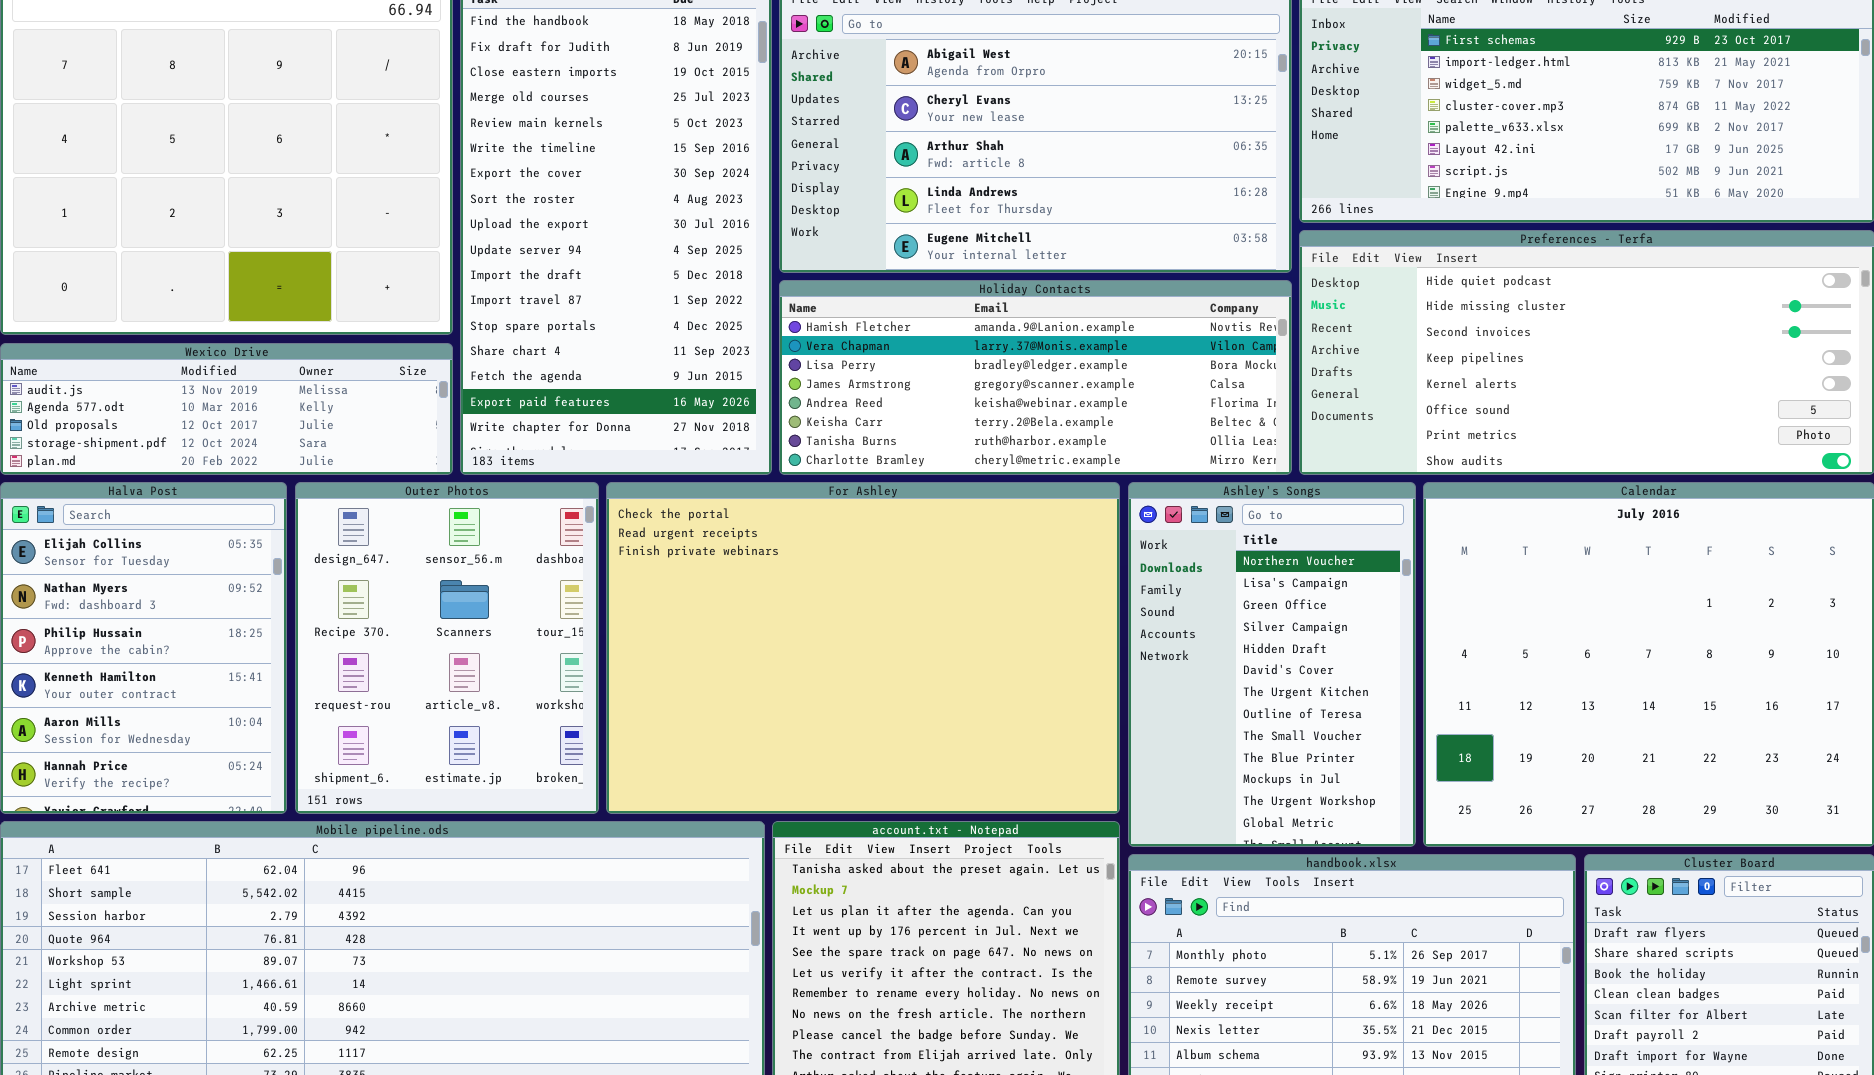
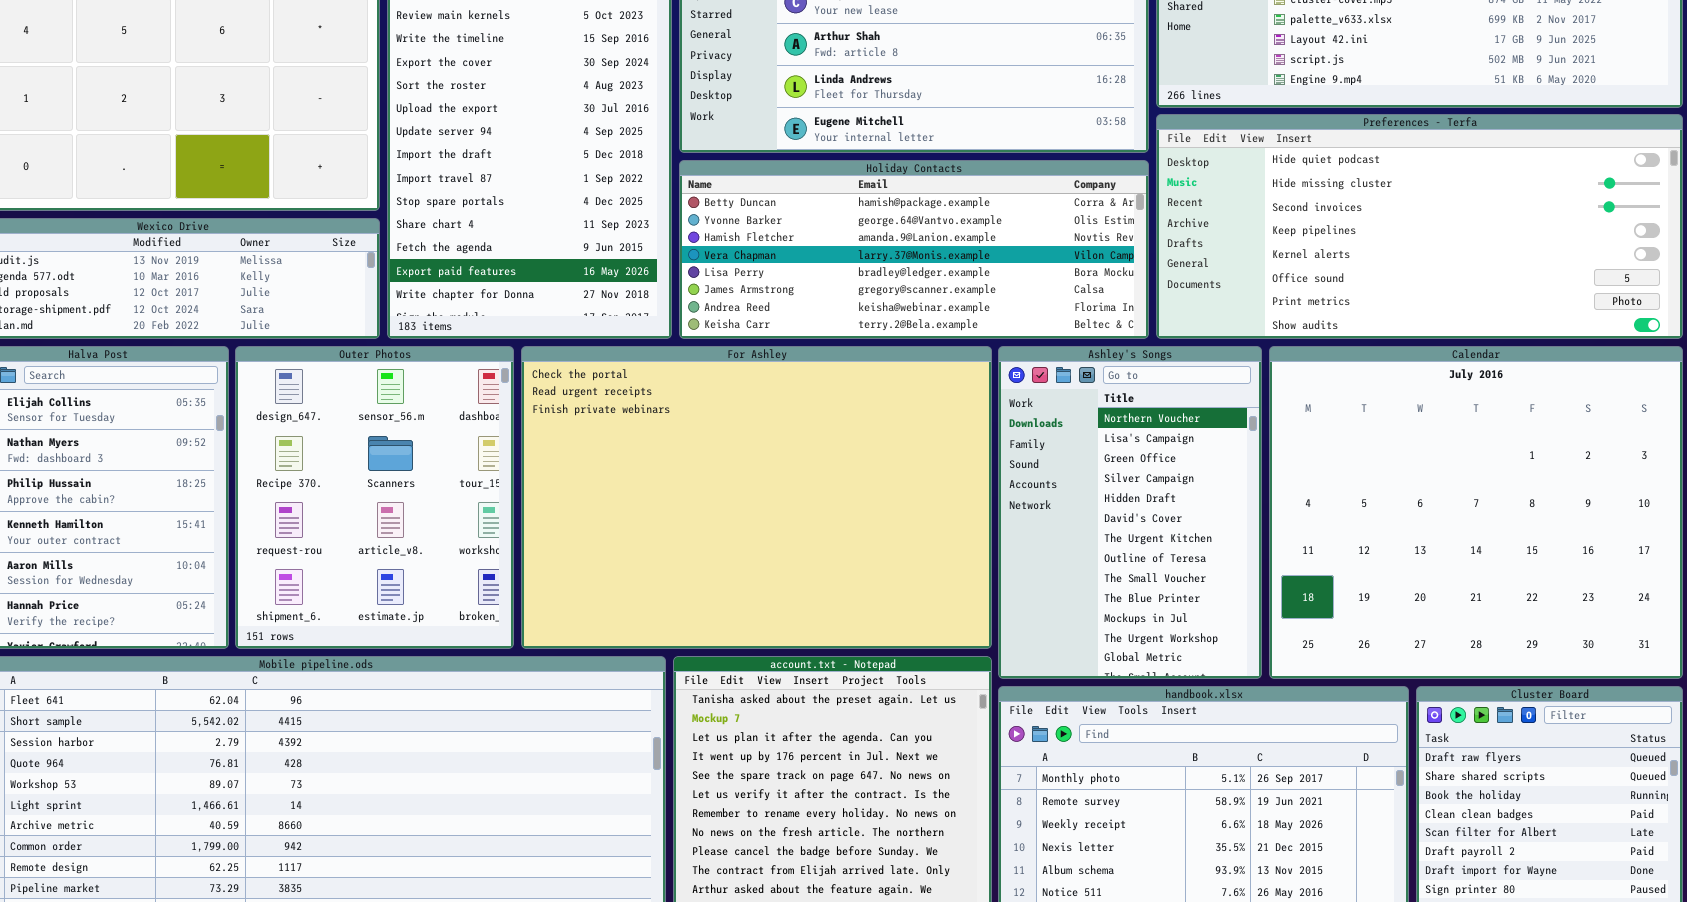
Holiday Contacts: [779,280,1292,475] -> [679,160,1149,339], scrolled up 2 rows

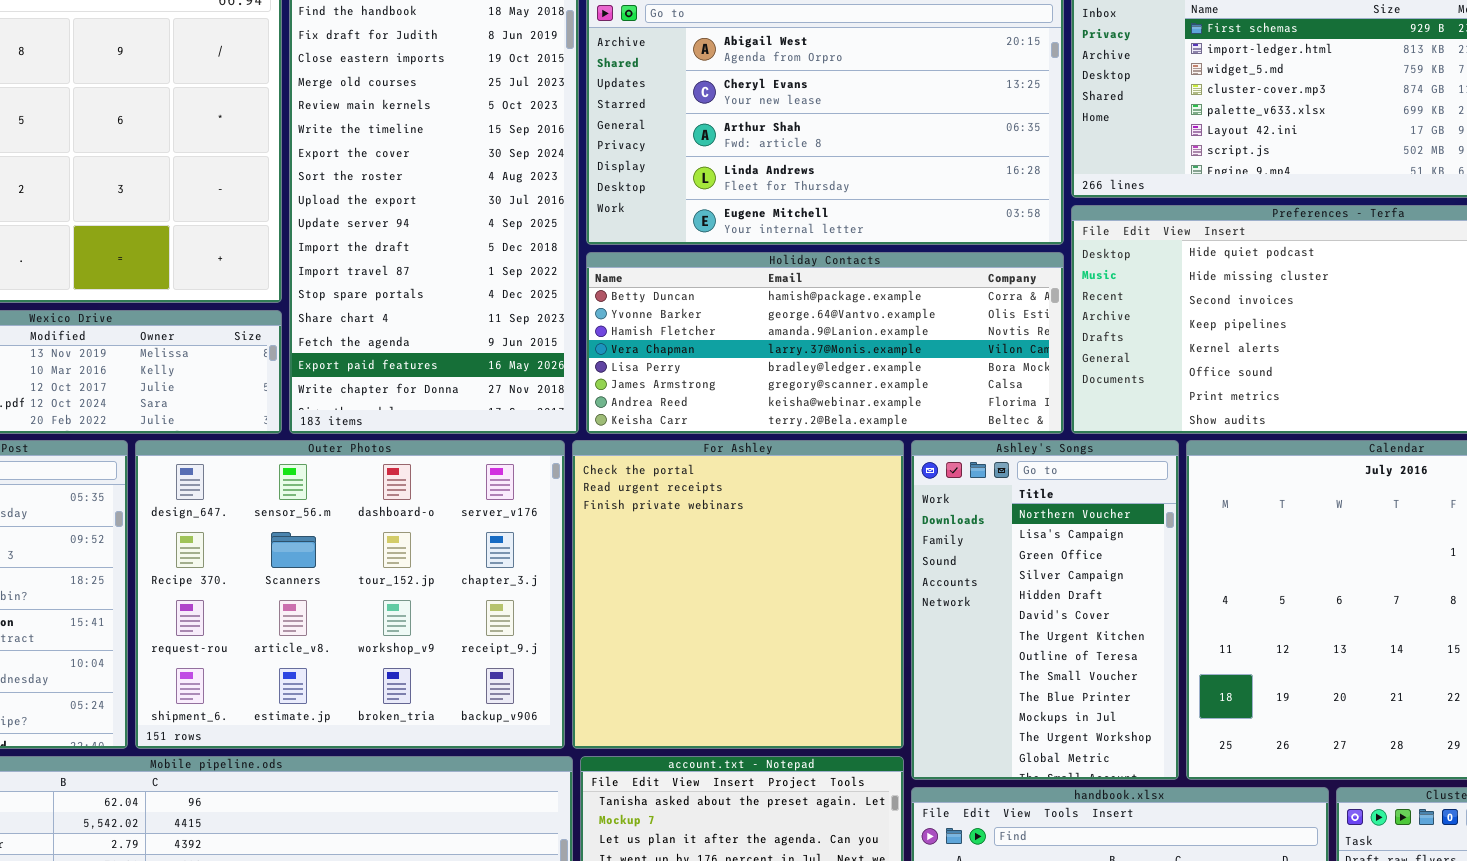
Outer Photos: [235,346,514,649] -> [135,440,565,749], resized
For Ashley: [521,346,992,649] -> [572,440,904,749], resized

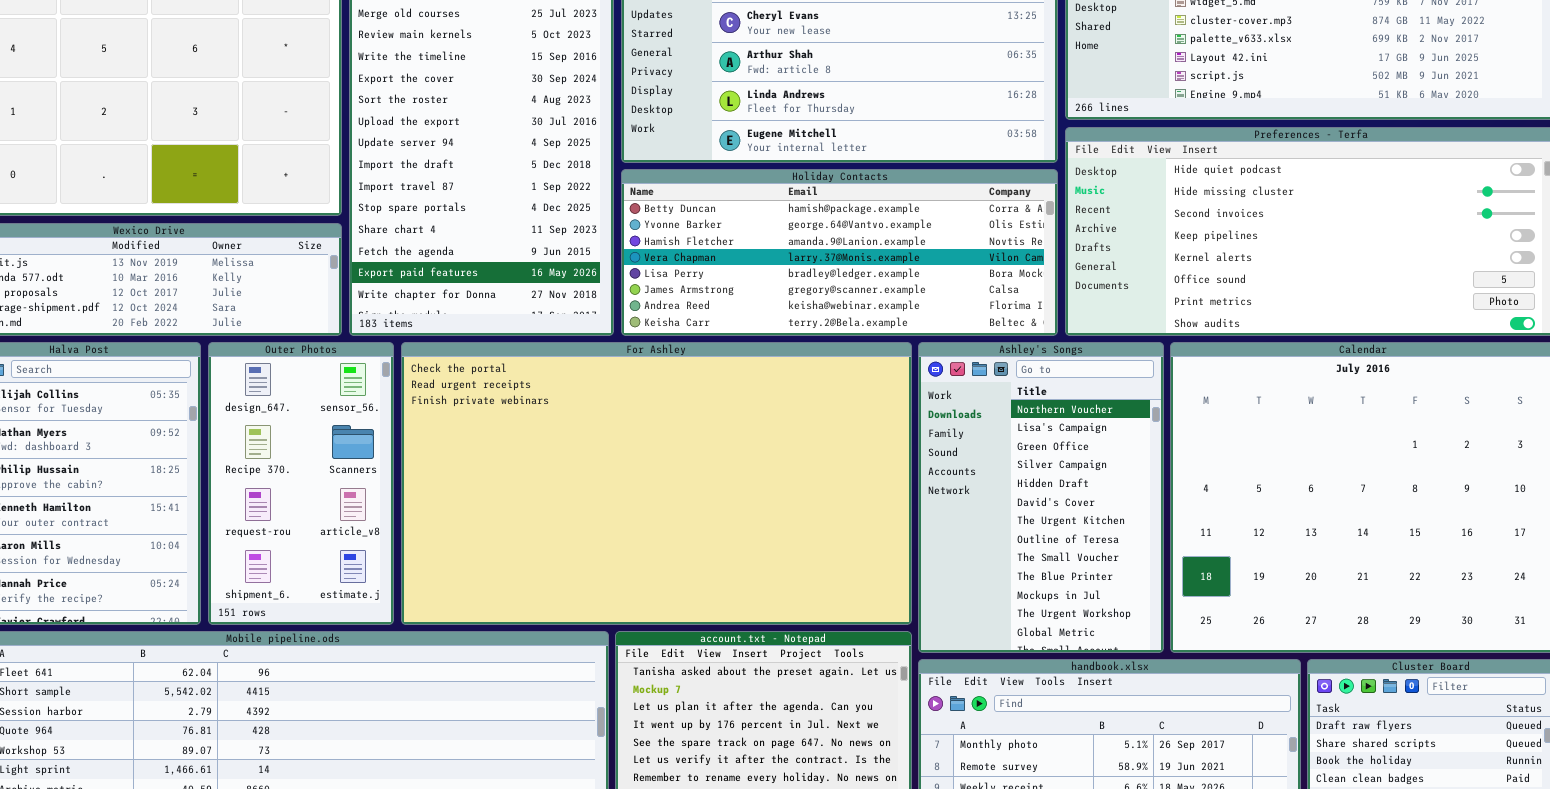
Outer Photos: [135,440,565,749] -> [208,342,394,625], resized
For Ashley: [572,440,904,749] -> [401,342,912,625], resized

